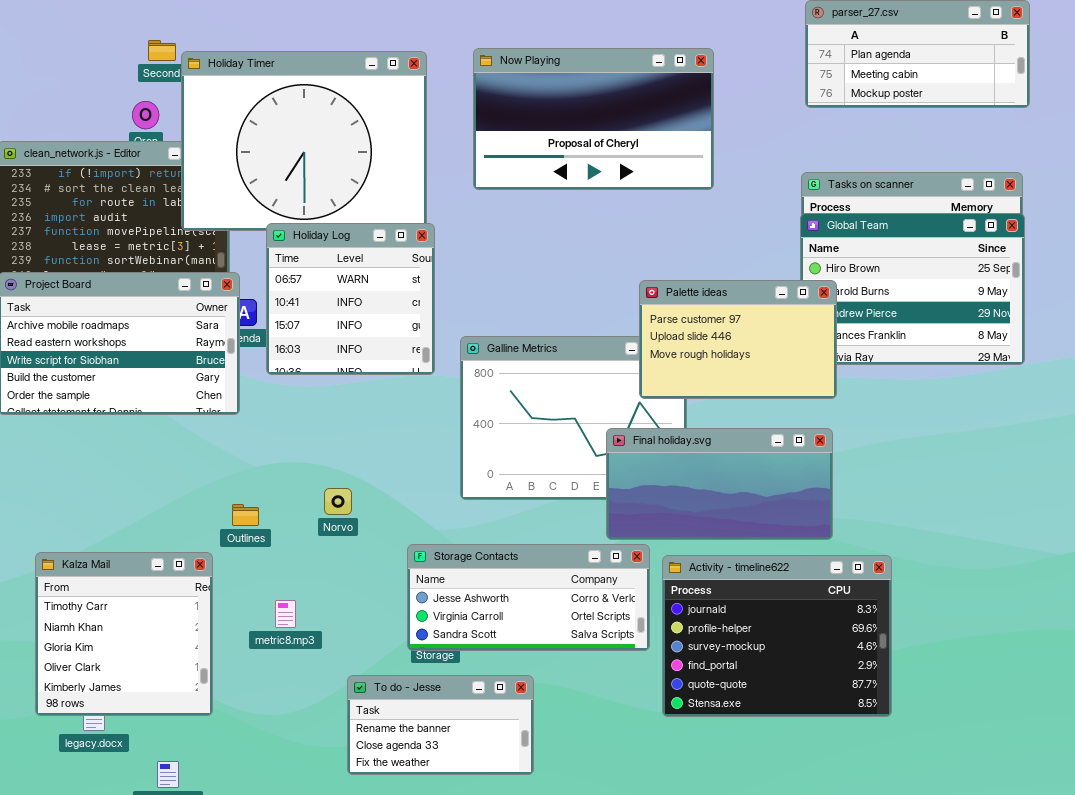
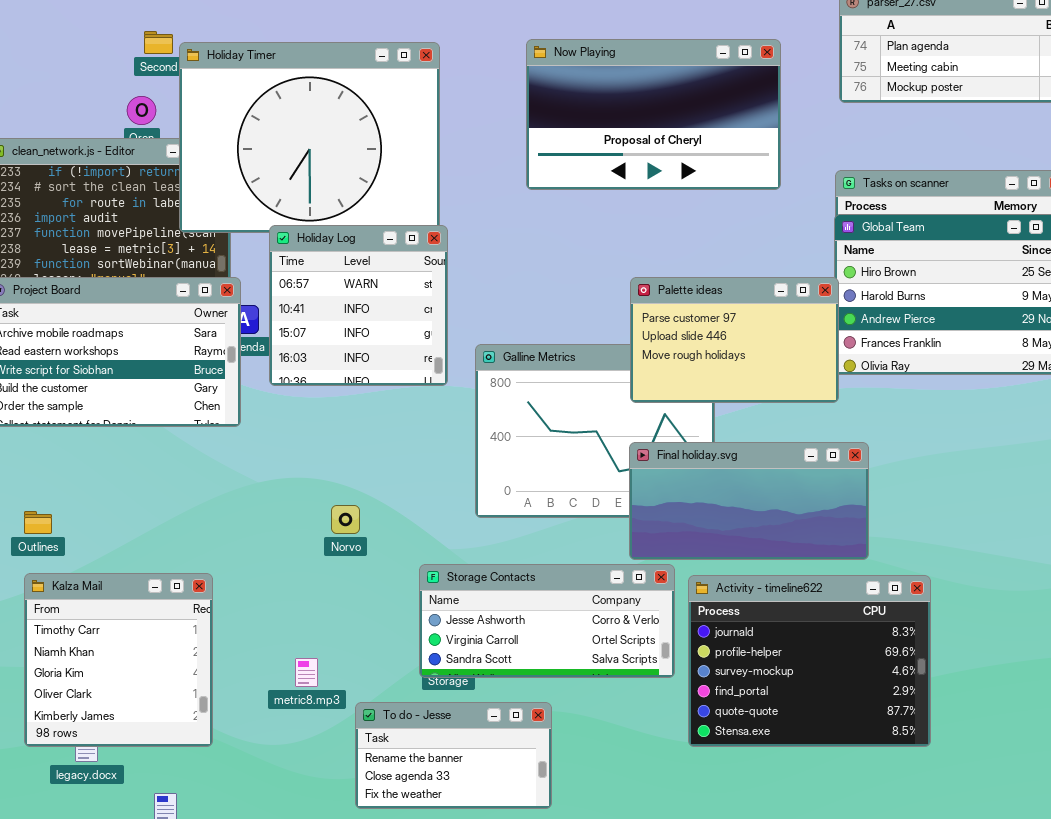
Now Playing: [473,48,714,190] -> [526,39,781,190], moved
Palette ideas: [639,280,837,399] -> [630,277,839,403], moved
Outlines: [232,504,259,526] -> [24,511,52,534], moved
metric8.mp3: [275,600,296,628] -> [295,658,318,687], moved

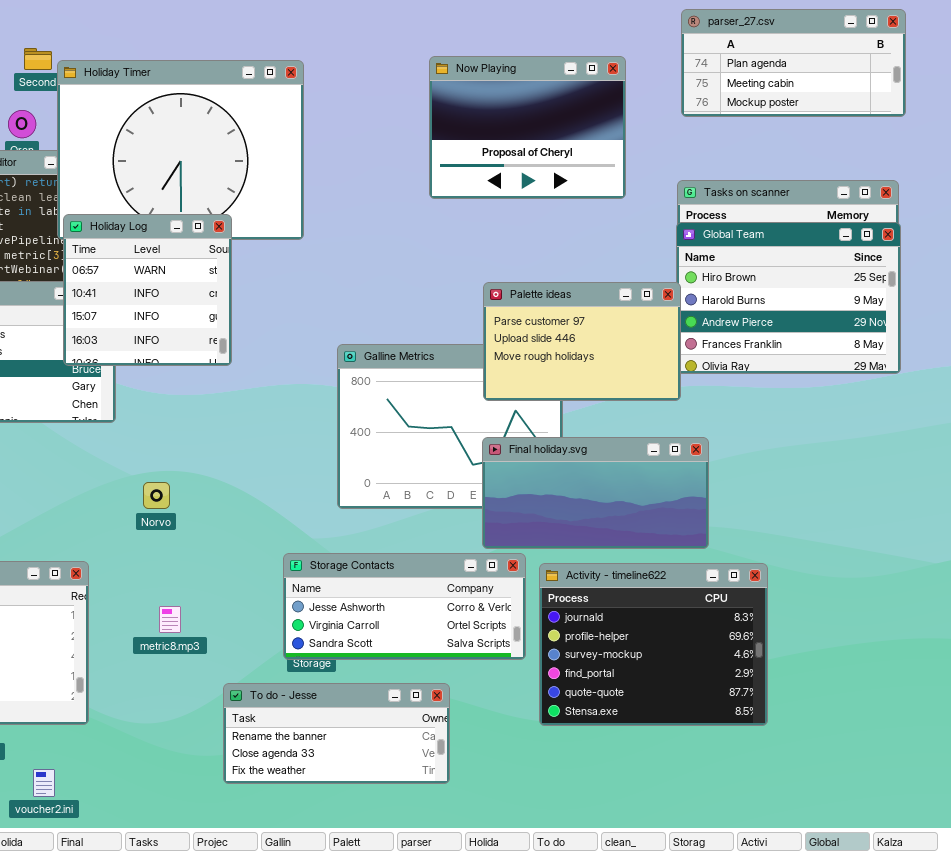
Now Playing: [526,39,781,190] -> [429,56,626,199], resized
Holiday Log: [269,225,448,386] -> [63,214,232,366], moved
Norvo: [331,505,360,534] -> [143,482,170,509], moved
metric8.mp3: [295,658,318,687] -> [159,606,181,633], moved
To do - Jesse: [355,702,552,809] -> [223,683,450,784], resized

